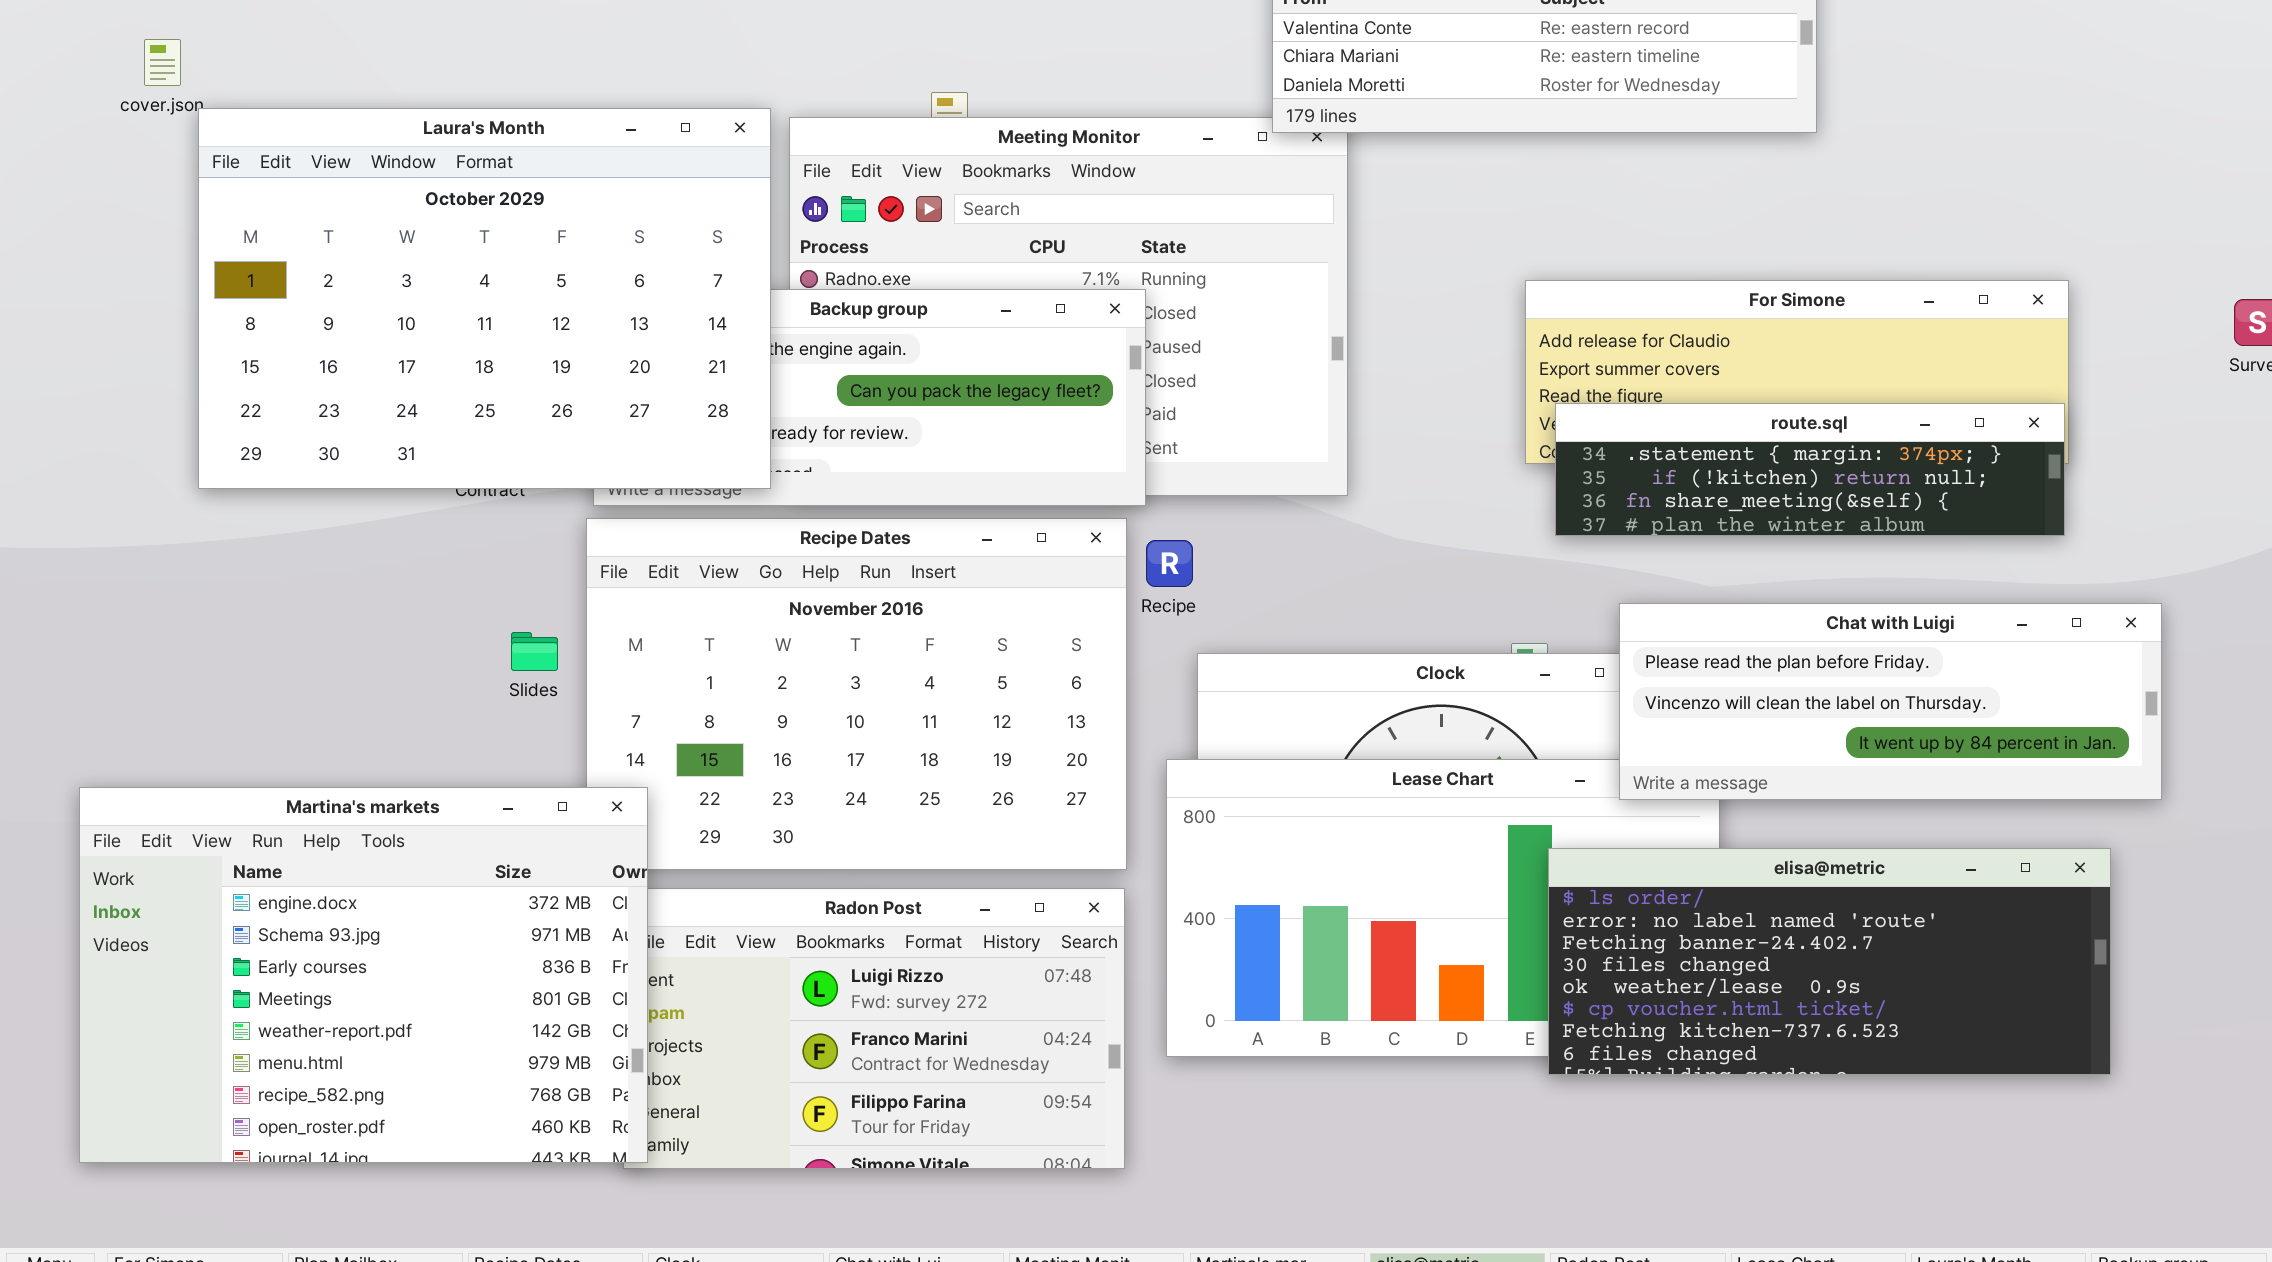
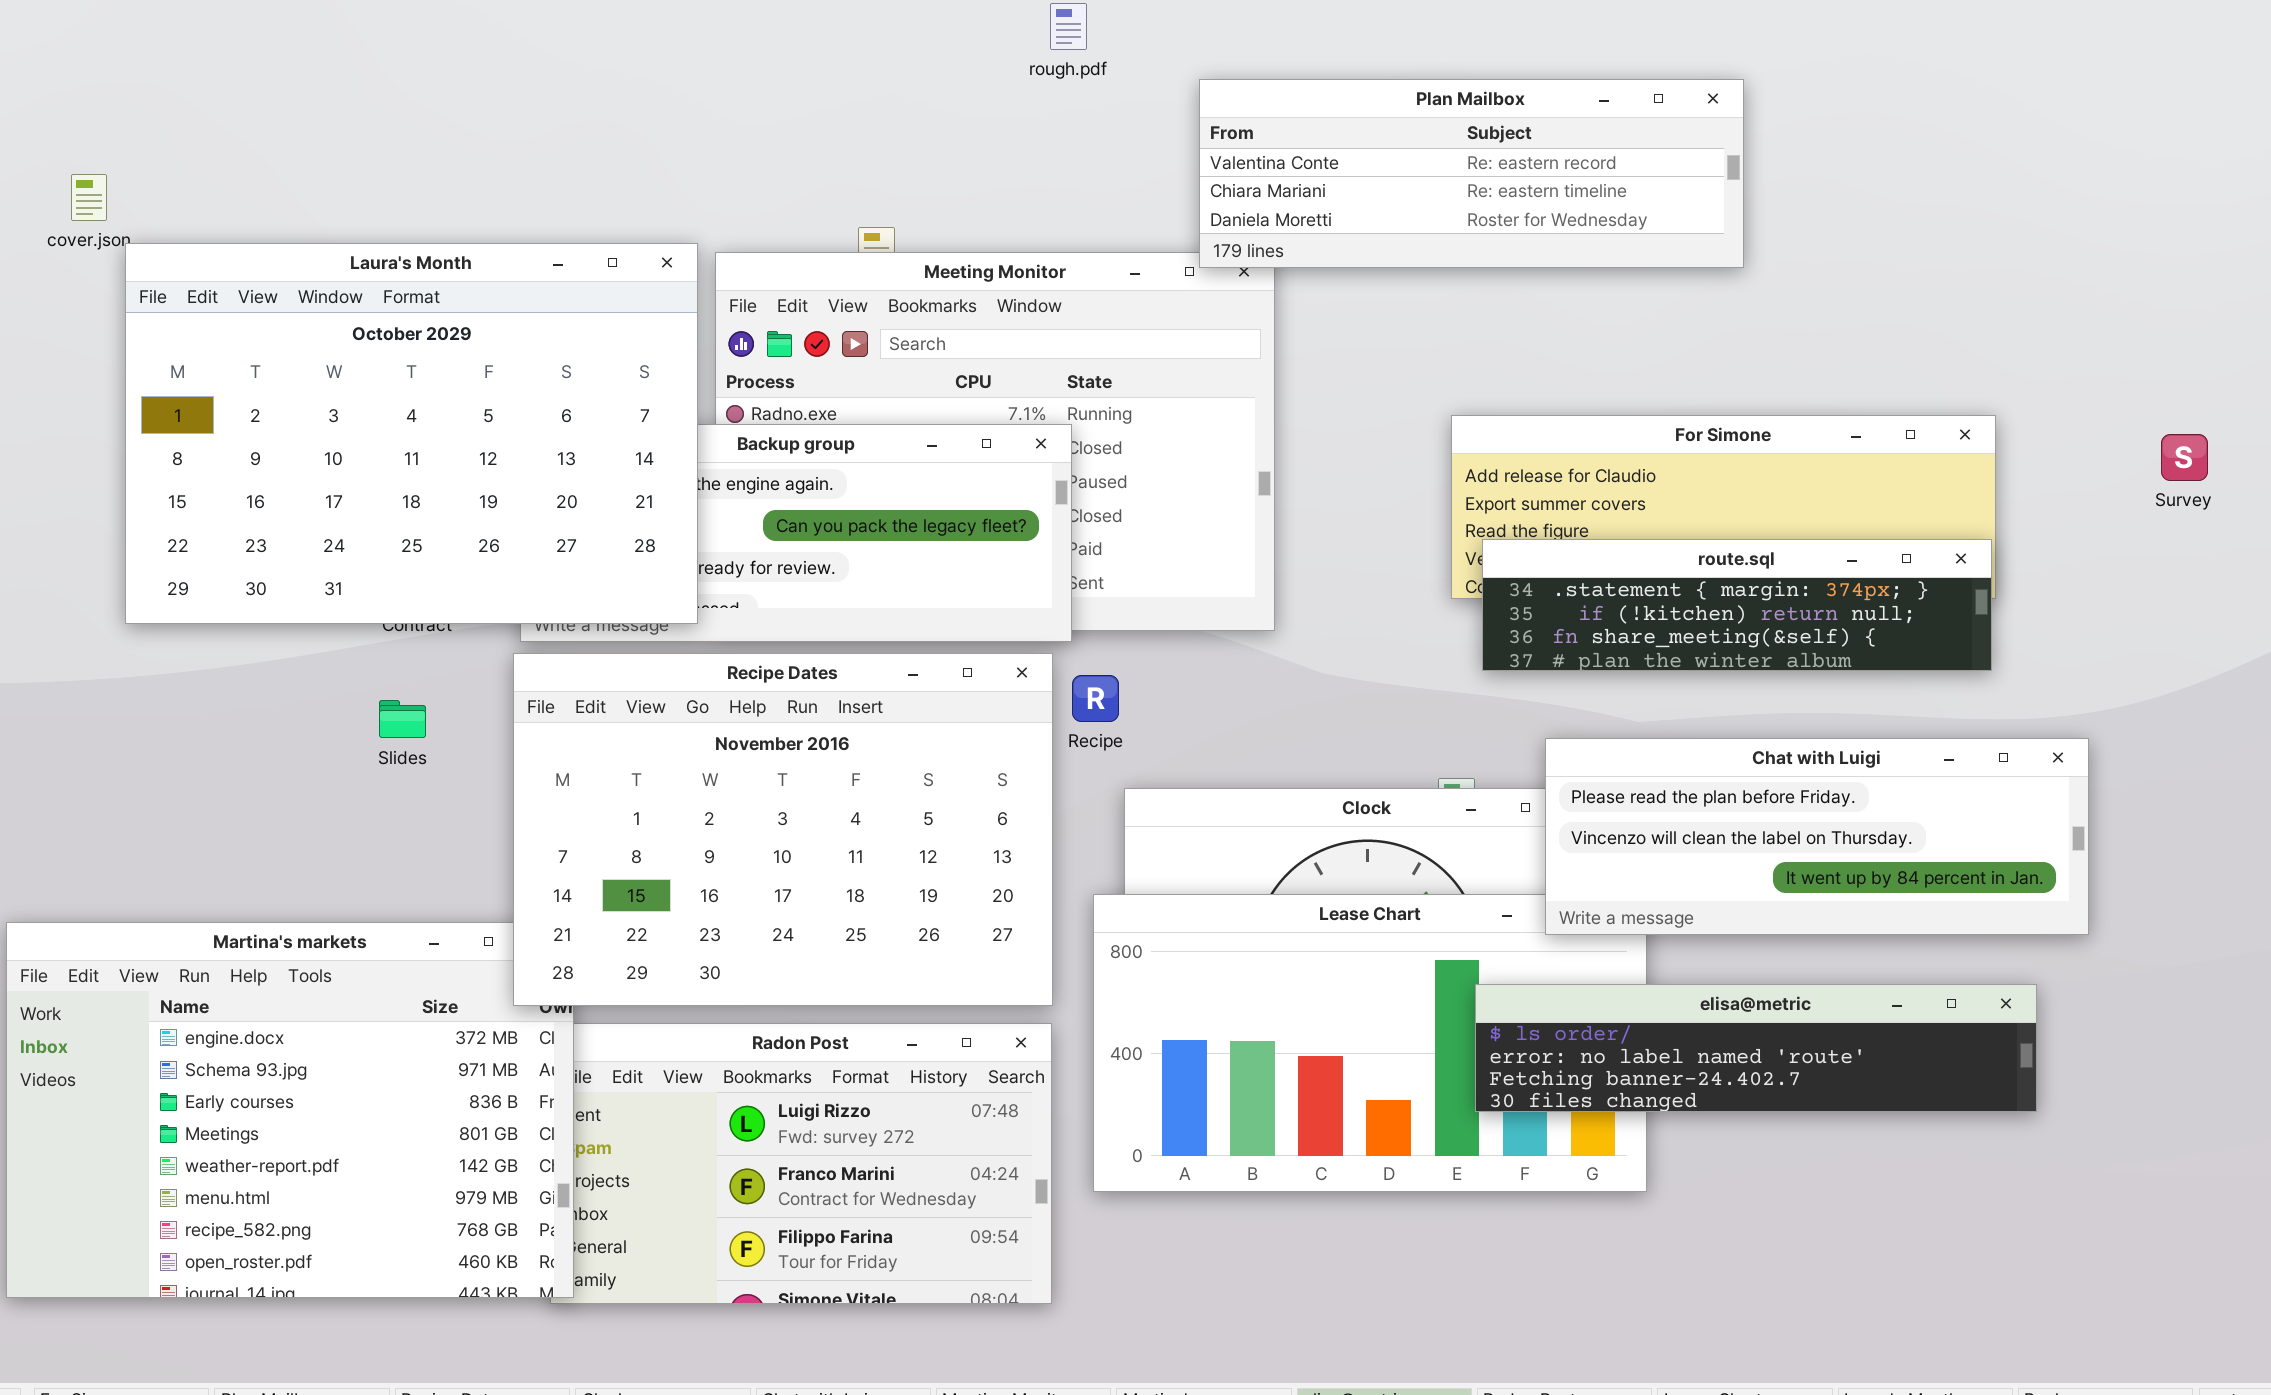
Recipe Dates: [586,518,1127,870] -> [513,653,1053,1006], raised
Slides: [511,632,558,671] -> [379,700,426,738], moved
elisa@metric: [1548,848,2111,1075] -> [1475,984,2037,1112], resized

